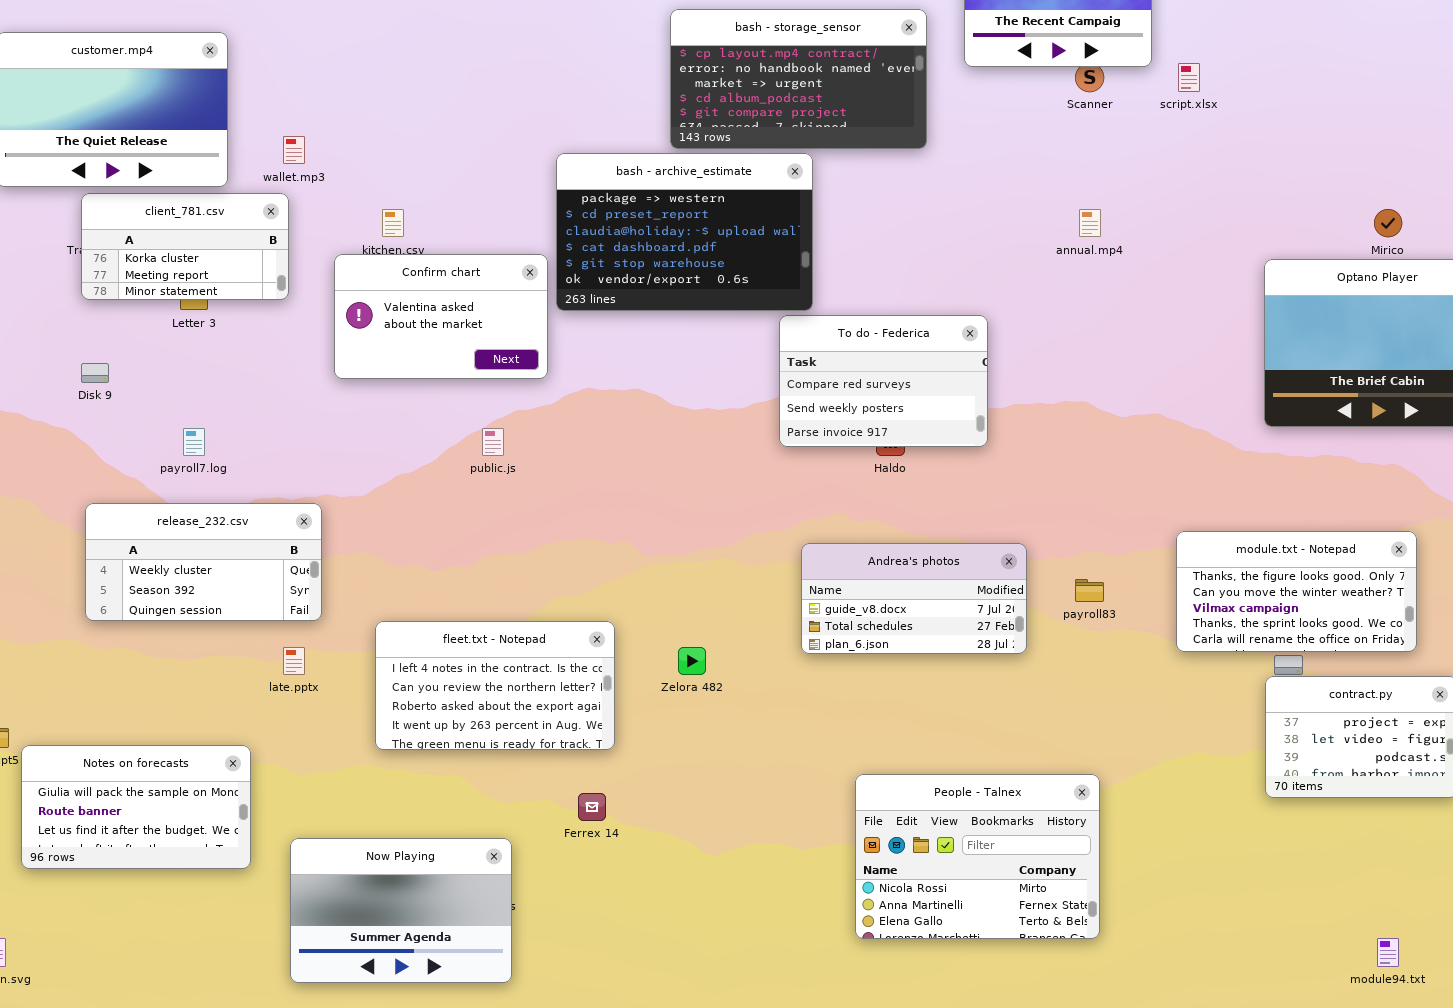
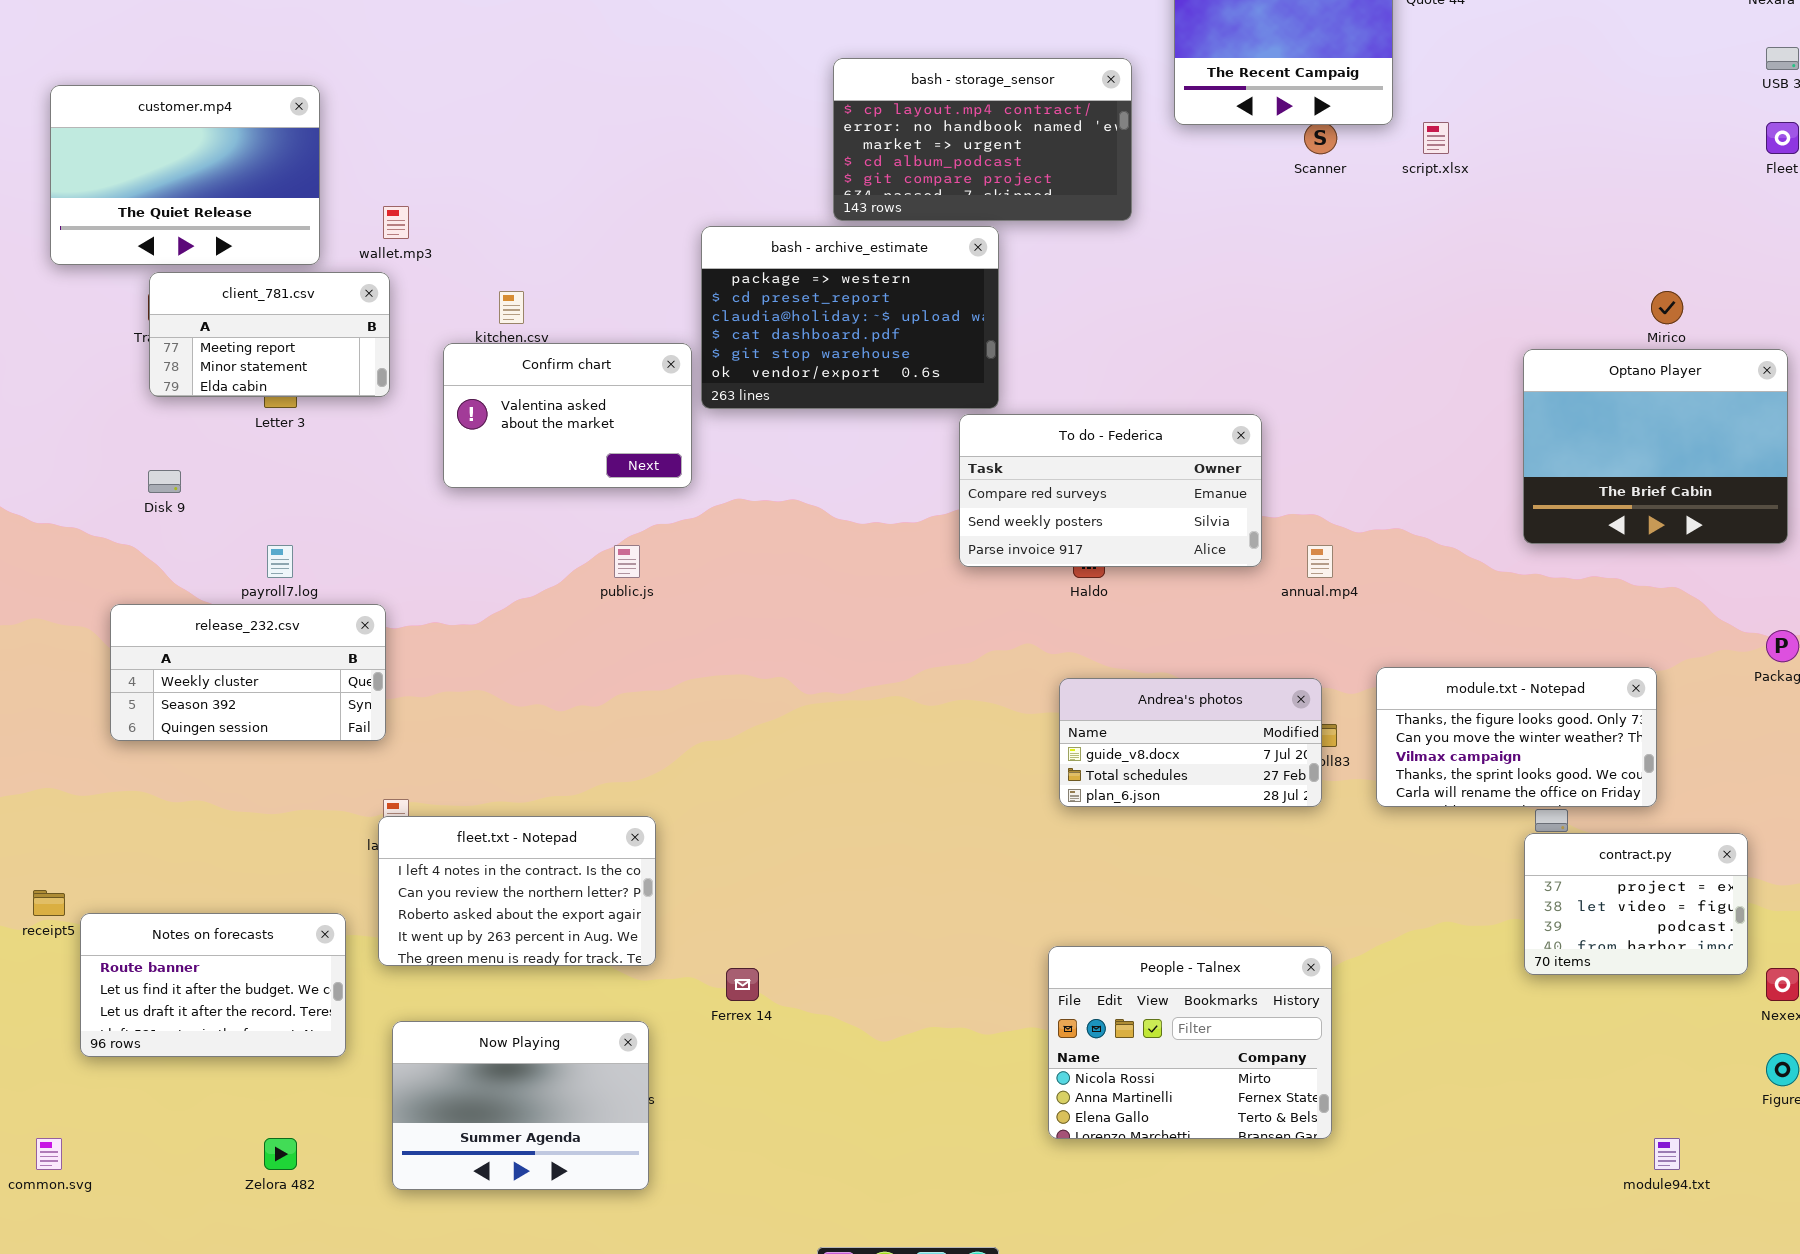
client_781.csv: [81,193,289,300] -> [149,272,390,397], scrolled down 1 row
annual.mp4: [1079,209,1101,237] -> [1307,545,1333,578], moved
To do - Federica: [779,315,988,447] -> [959,414,1262,567], resized
release_232.csv: [85,503,322,621] -> [110,604,386,741], moved
module.txt - Notepad: [1176,531,1417,652] -> [1376,667,1657,807], moved
Andrea's photos: [801,543,1027,654] -> [1059,678,1322,807], moved
fleet.txt - Notepad: [375,621,615,750] -> [378,816,656,966], moved
Zelora 482: [678,647,706,675] -> [264,1138,297,1170], moved
Notes on forecasts: [21,745,251,869] -> [80,913,346,1057], scrolled down 1 row

